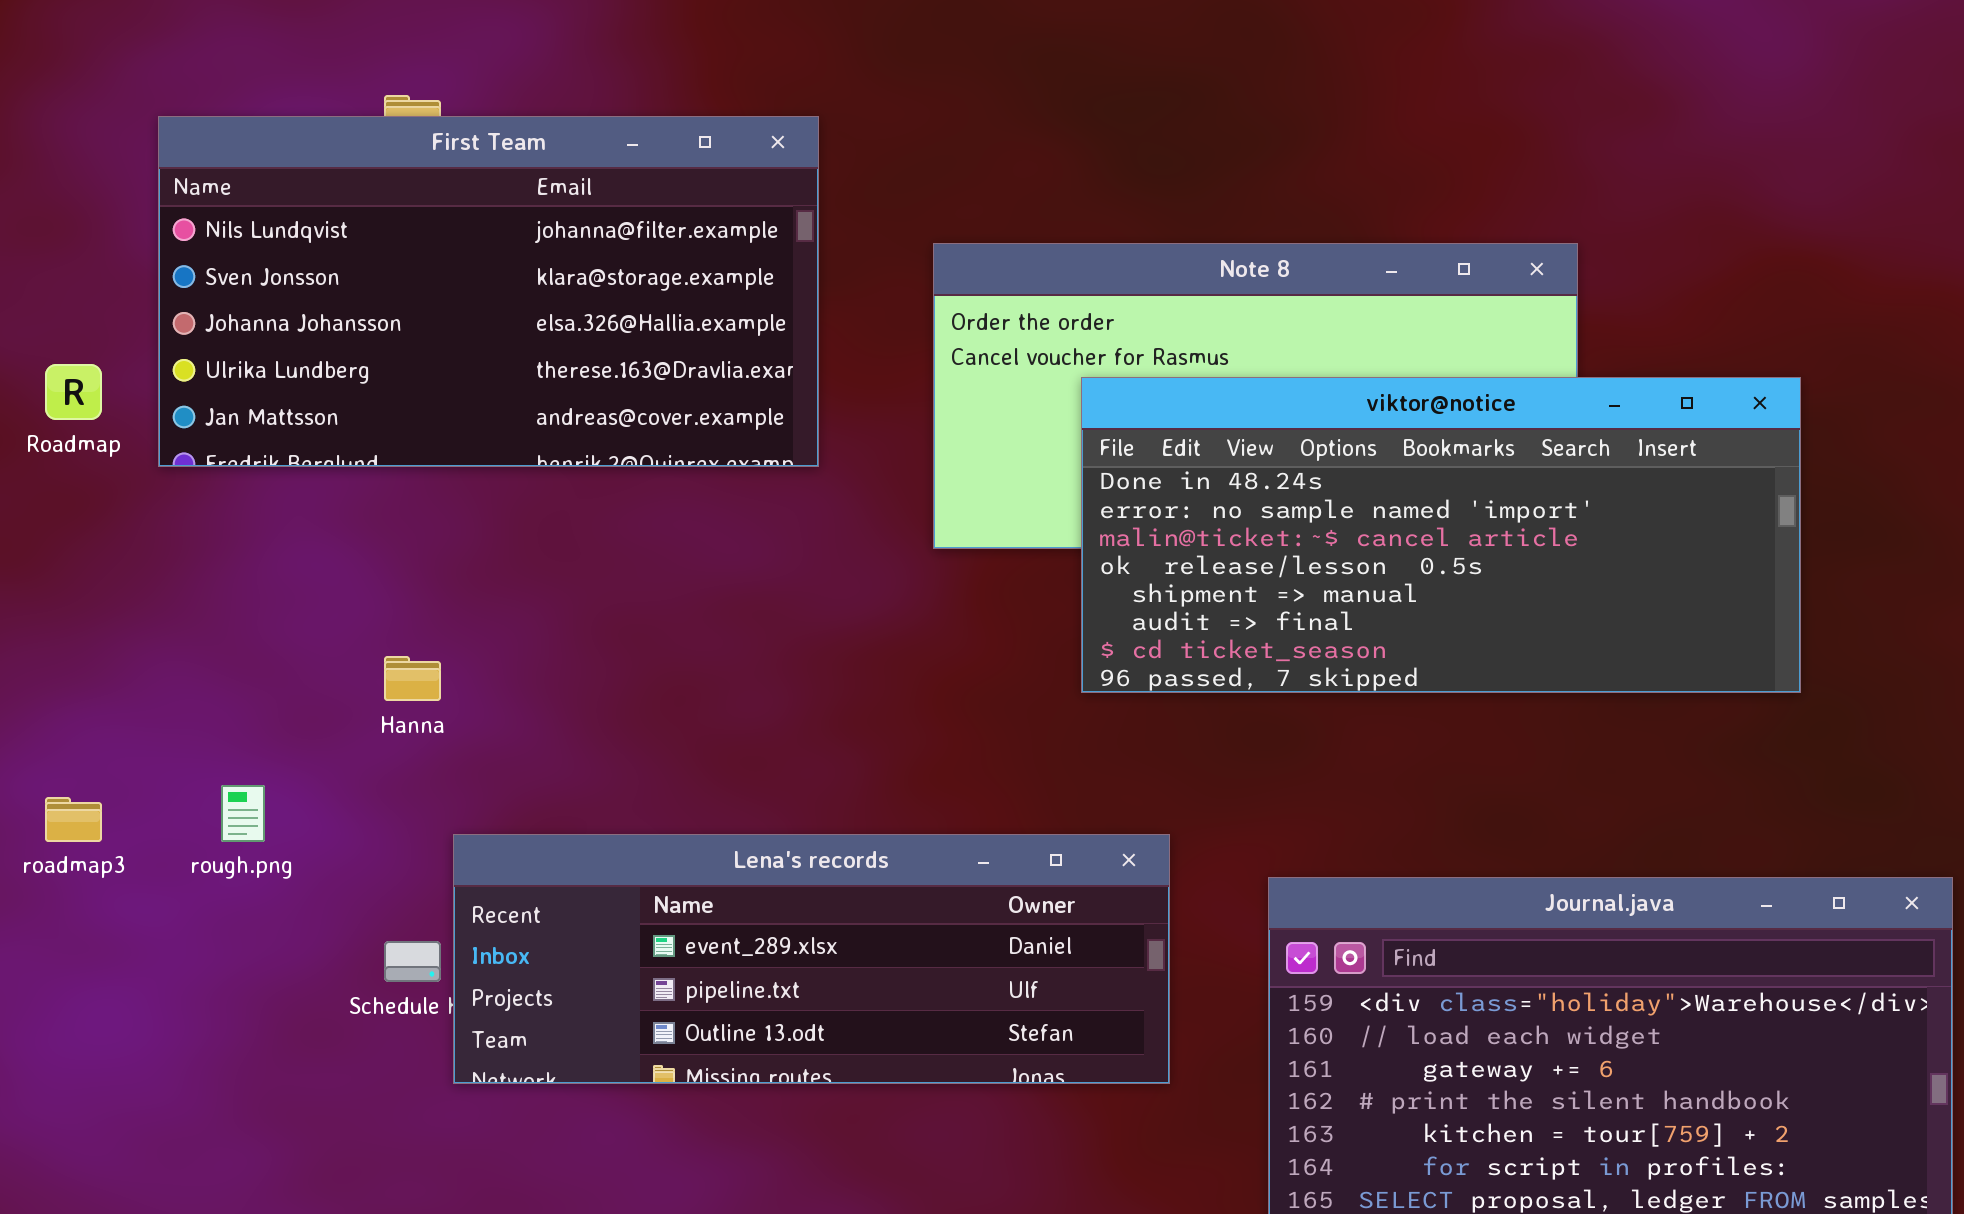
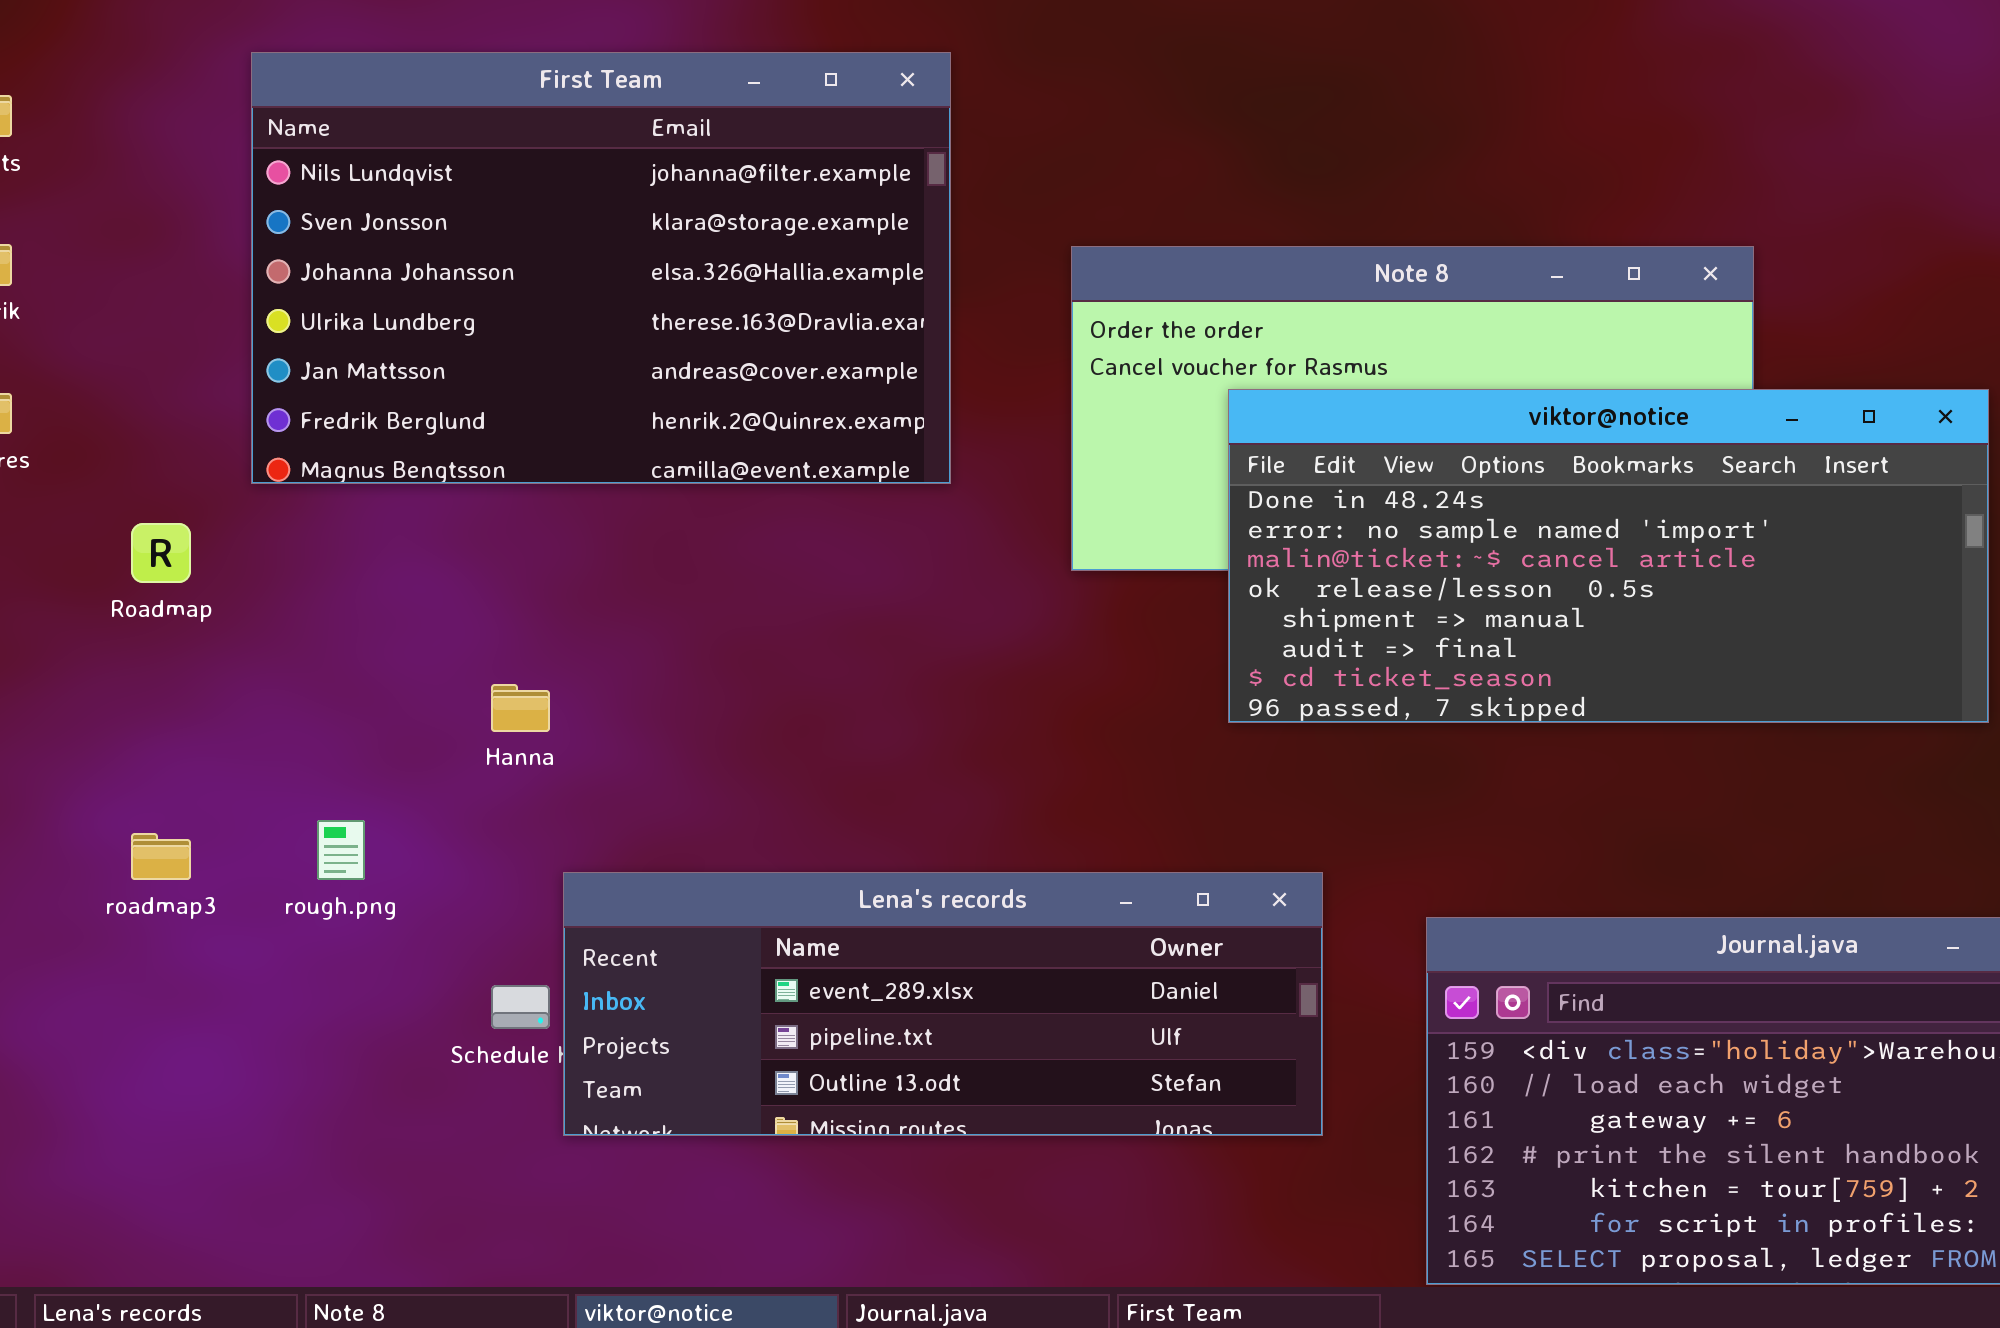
First Team: [158,116,819,467] -> [251,52,951,484], resized
Roadmap: [45,364,102,420] -> [131,523,191,583], moved

